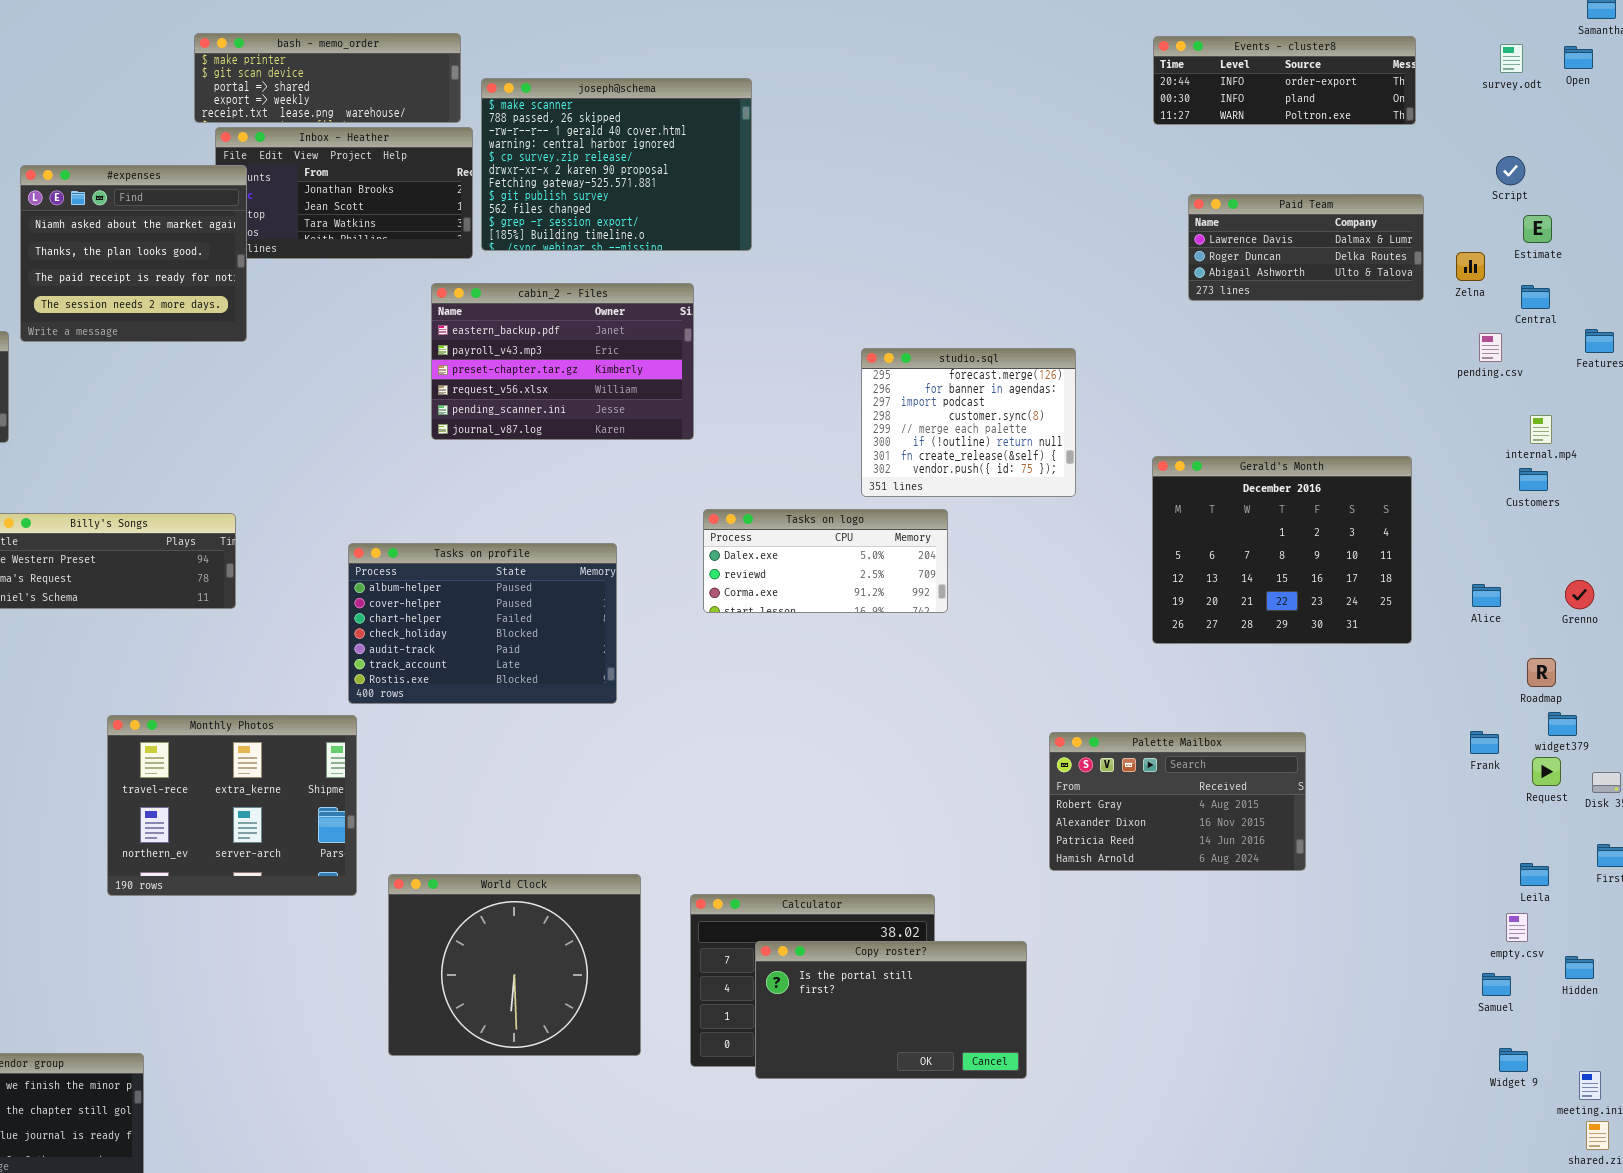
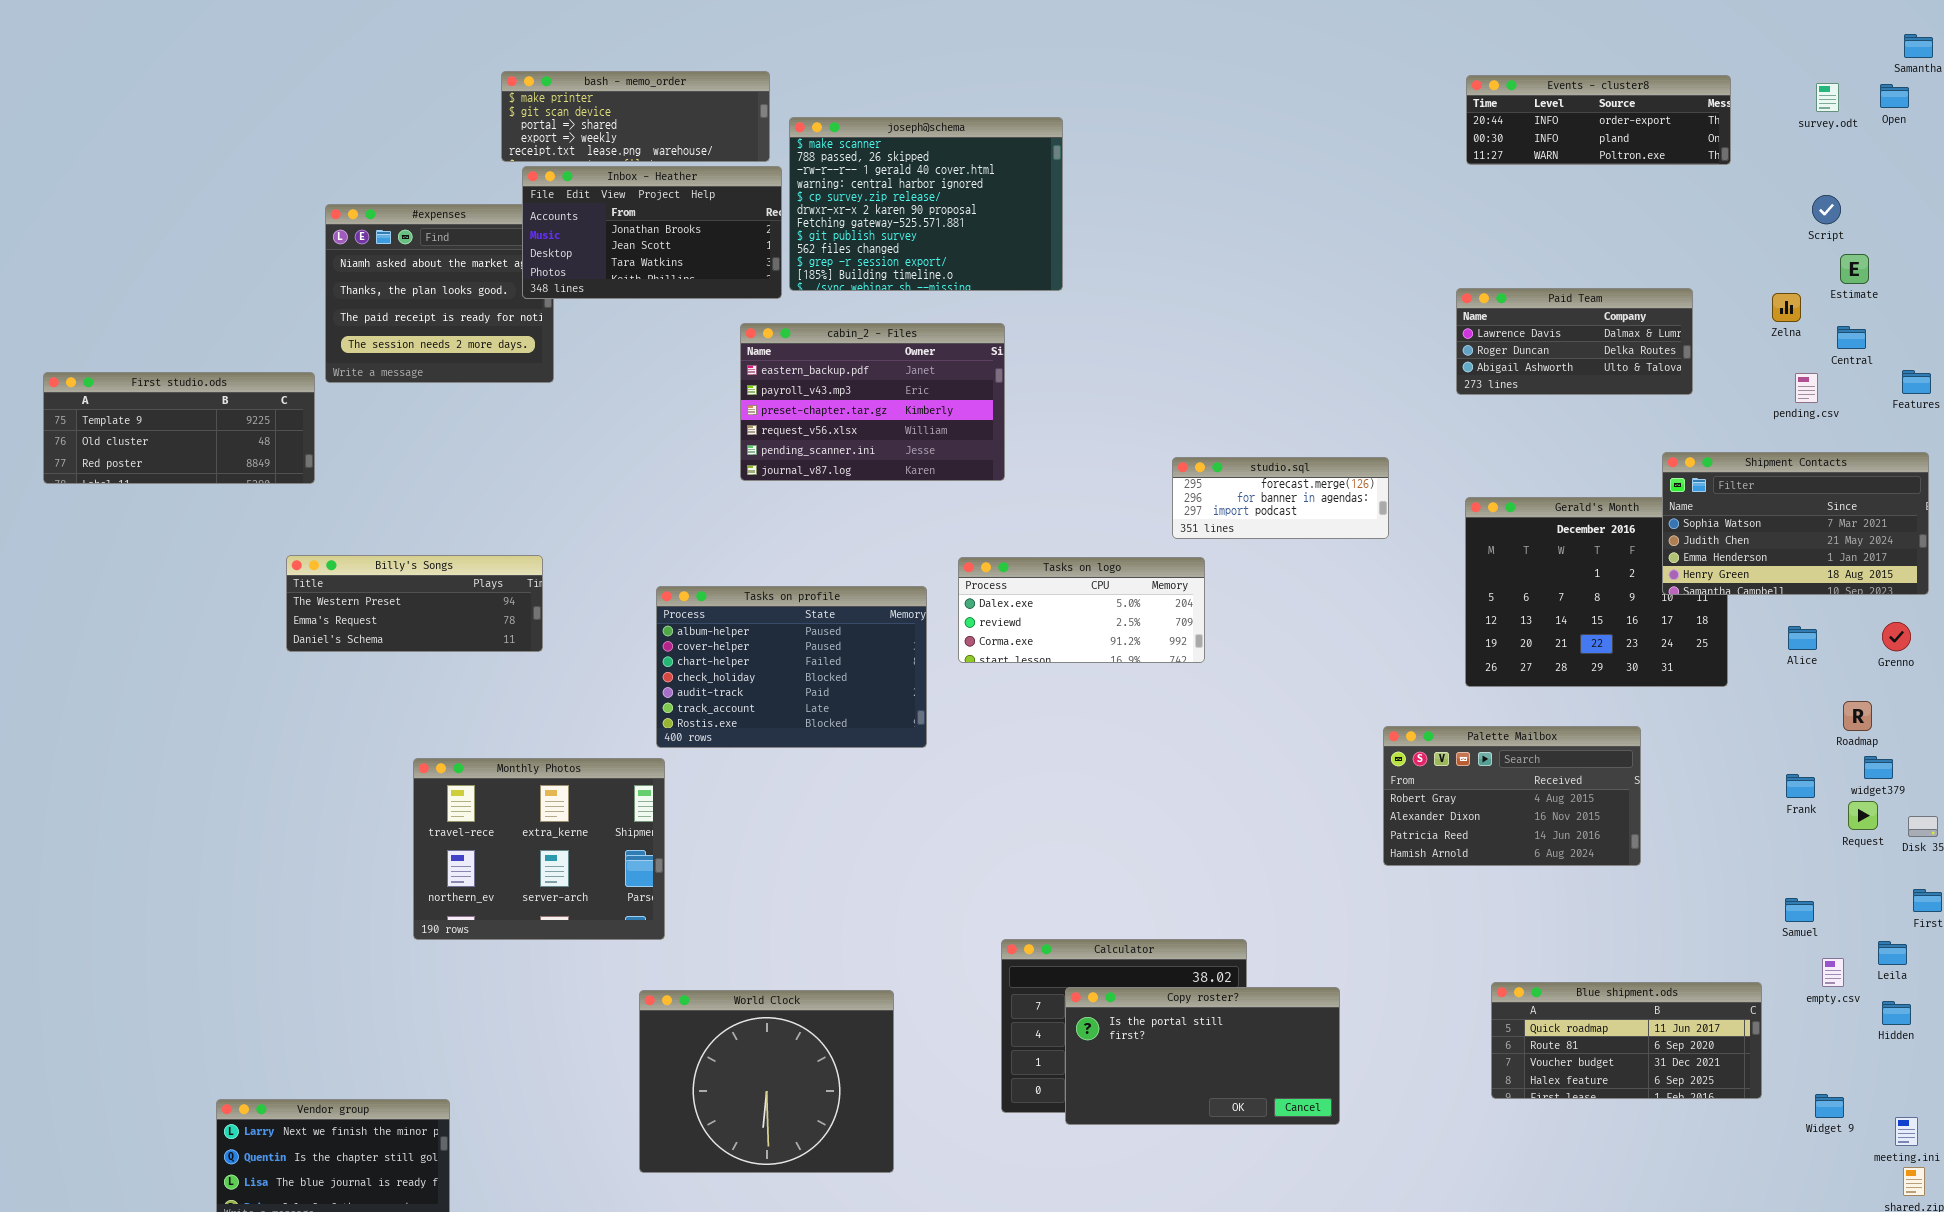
Inbox - Heather: [215,127,473,259] -> [522,166,782,299], raised
Paid Team: [1188,194,1424,301] -> [1456,288,1693,395], moved
studio.sql: [861,348,1076,497] -> [1172,457,1389,539], resized
Shipment Contacts: none -> [1662,452,1929,595], opened
Tasks on logo: [703,509,948,613] -> [958,557,1205,663], moved
Palette Mailbox: [1049,732,1306,871] -> [1383,726,1641,866], moved
Leila: [1520,863,1549,886] -> [1878,941,1907,965], moved
World Clock: [388,874,641,1056] -> [639,990,894,1173], moved
Blue shipment.ods: none -> [1491,982,1762,1099], opened
Samuel: [1482,973,1511,996] -> [1785,898,1814,922], moved

